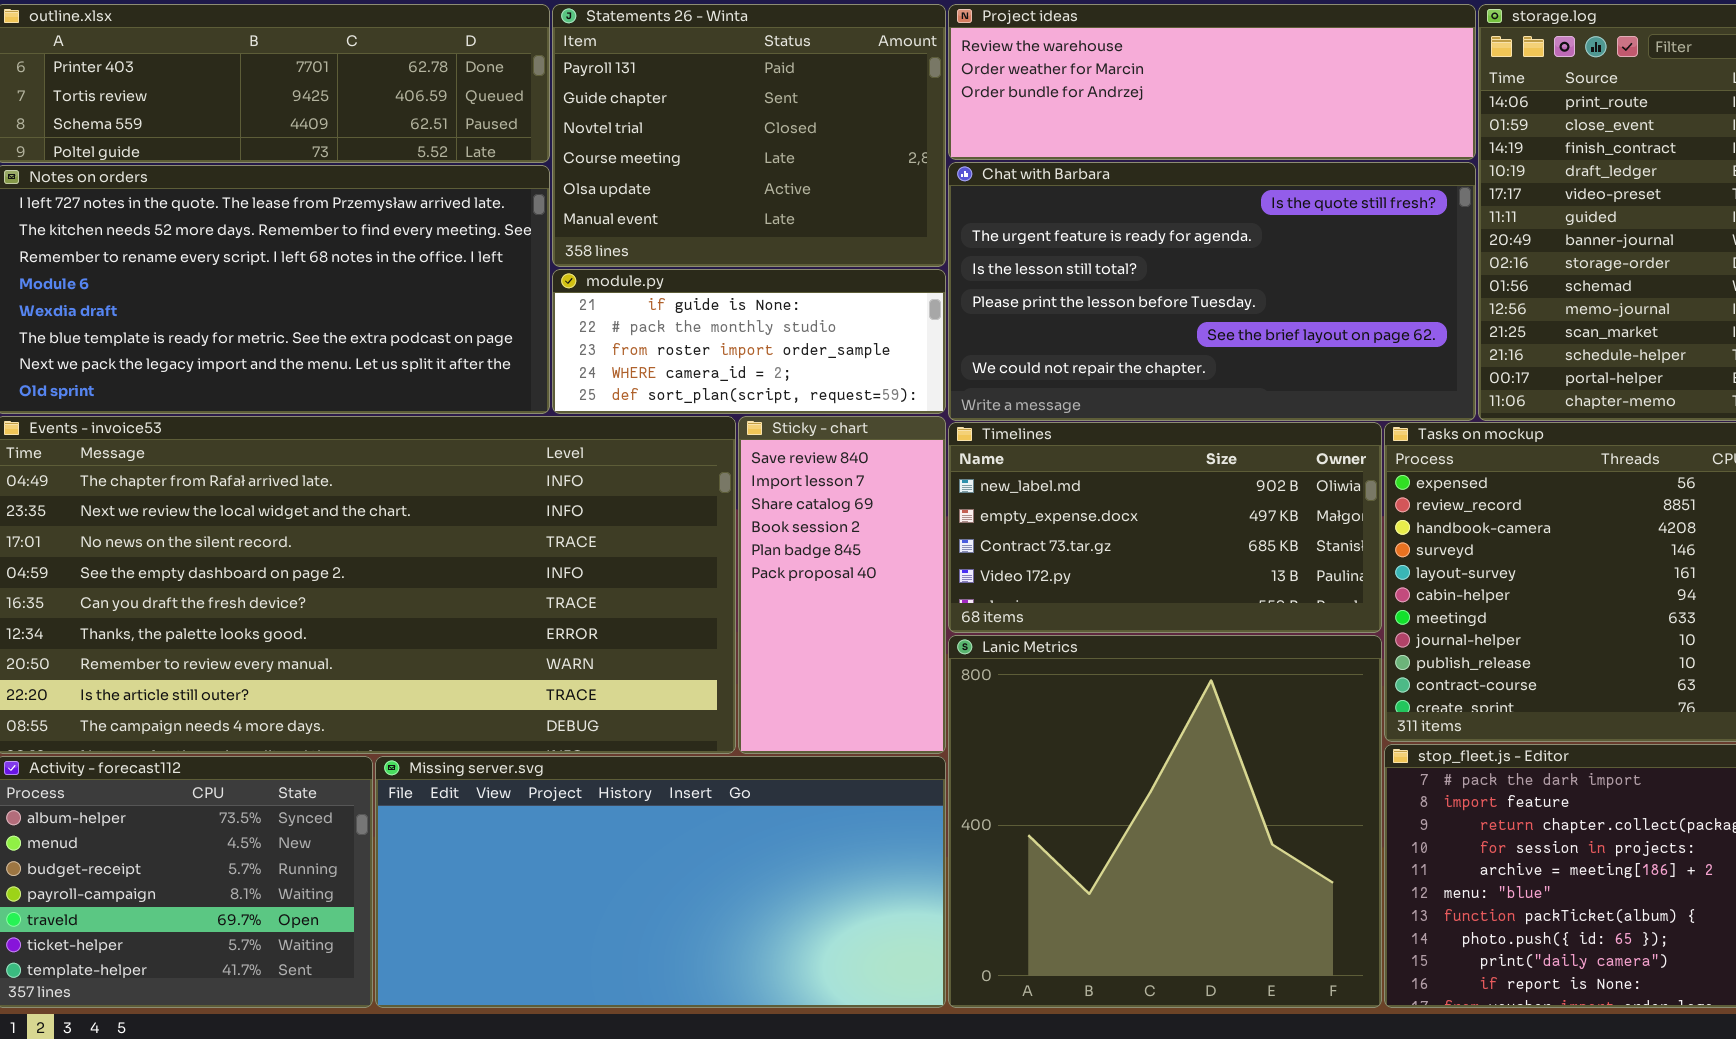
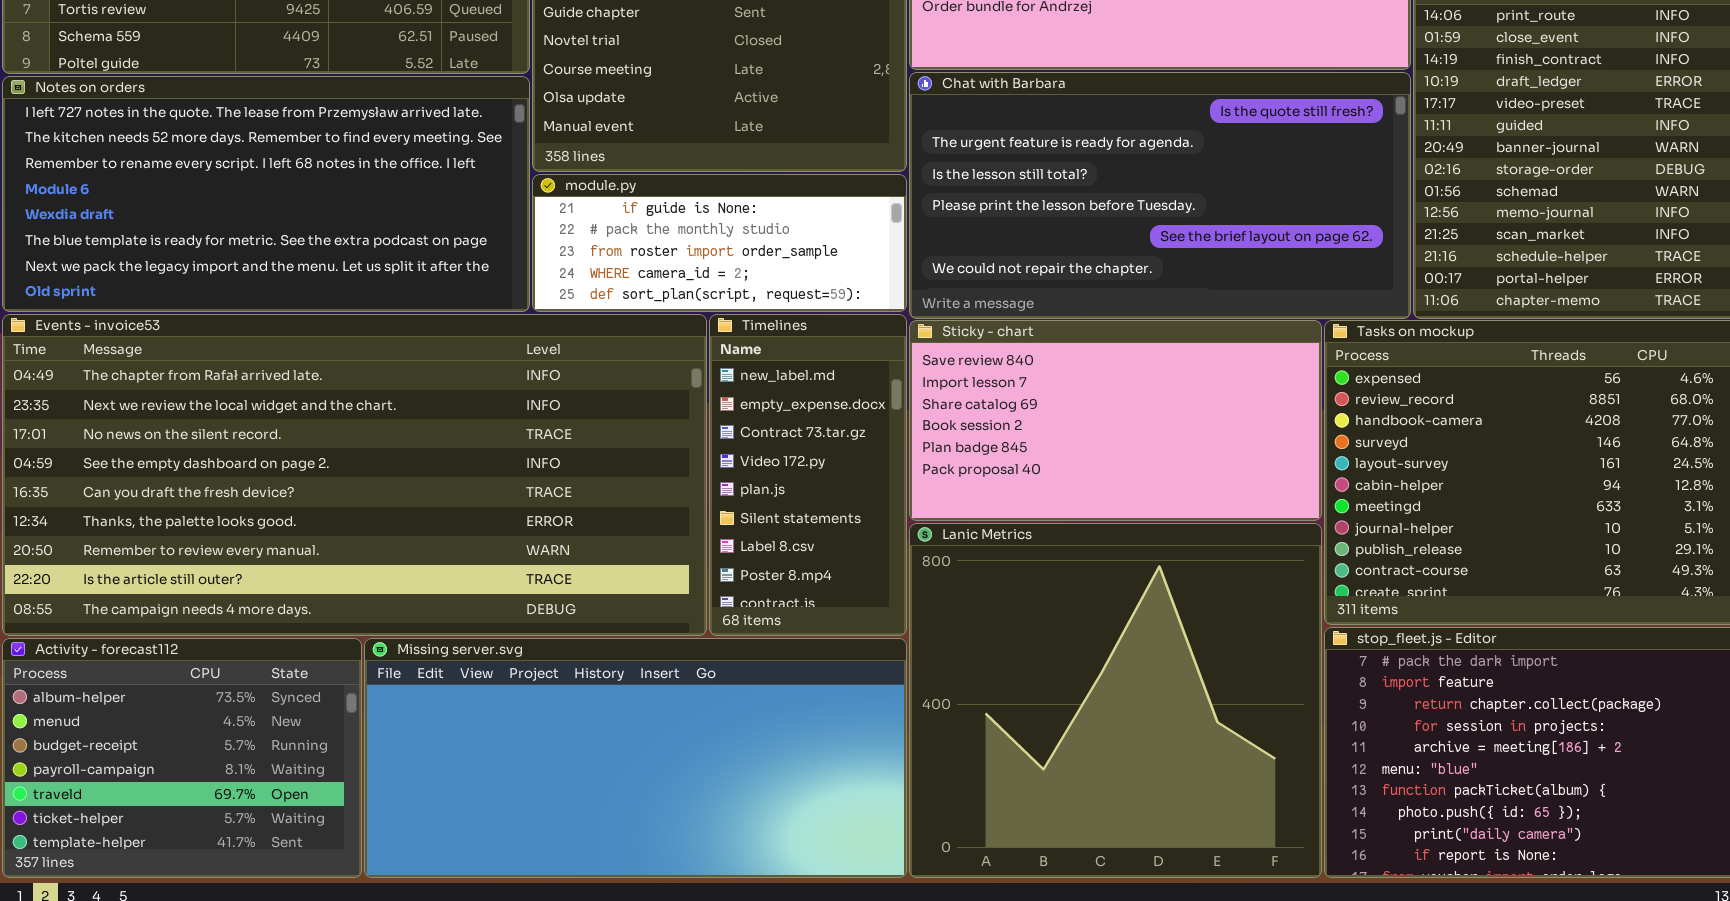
Sticky - chart: [738,416,946,754] -> [909,320,1322,521], moved, resized
Timelines: [948,422,1382,633] -> [709,314,907,636], moved, resized

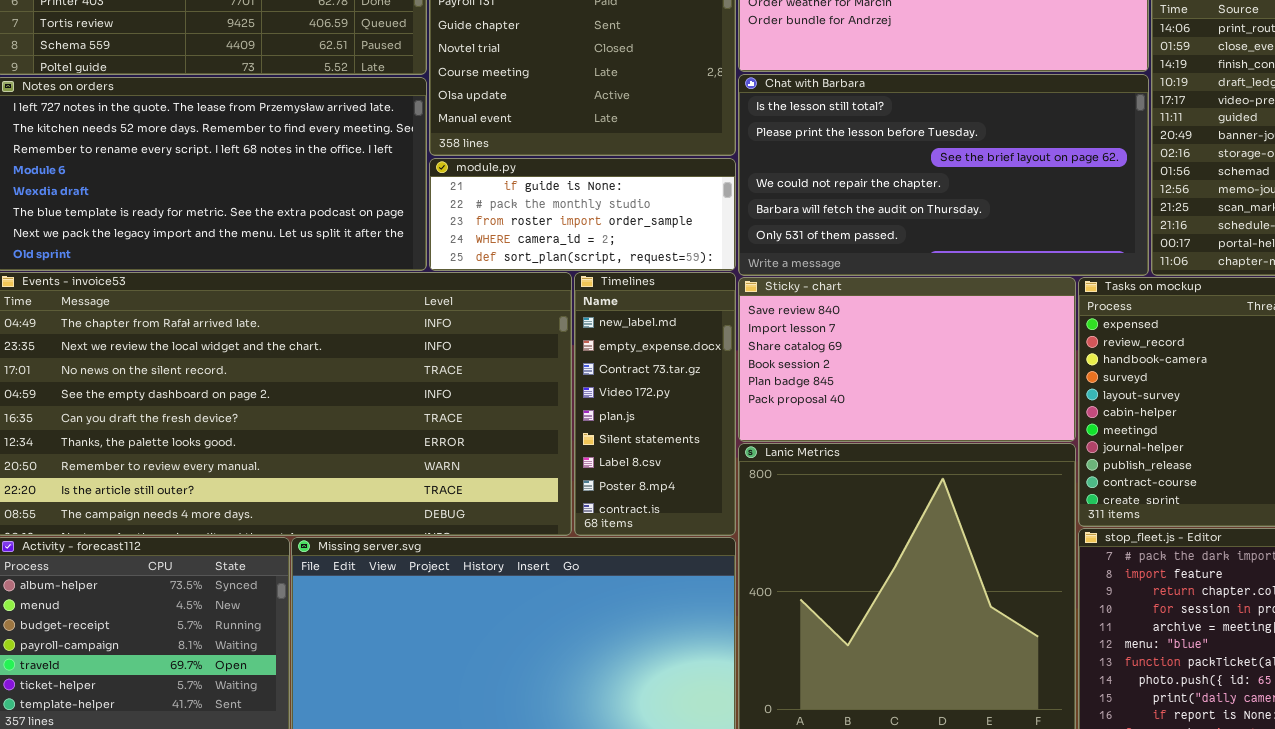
Chat with Barbara: [909,72,1411,319] -> [738,74,1149,276], scrolled down 2 rows

